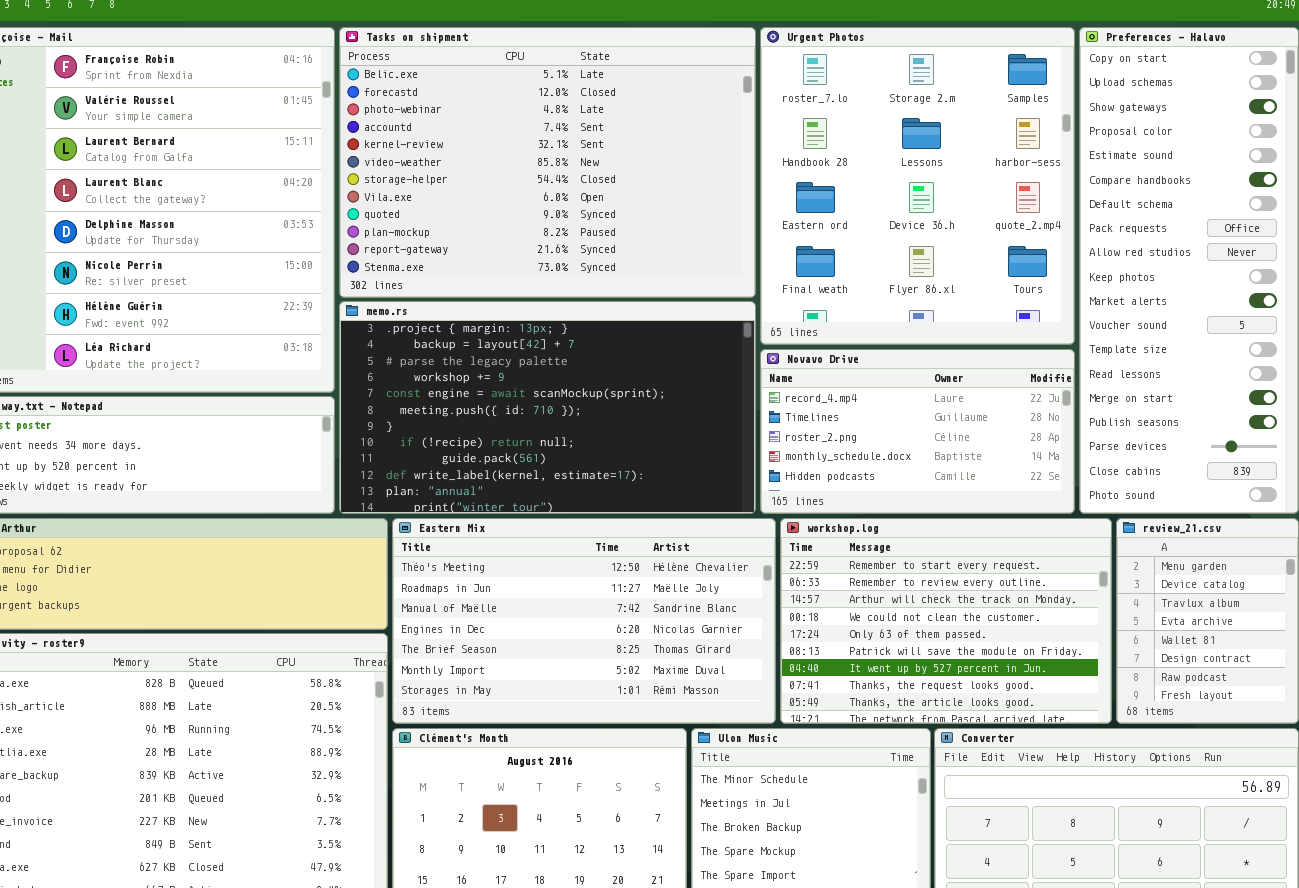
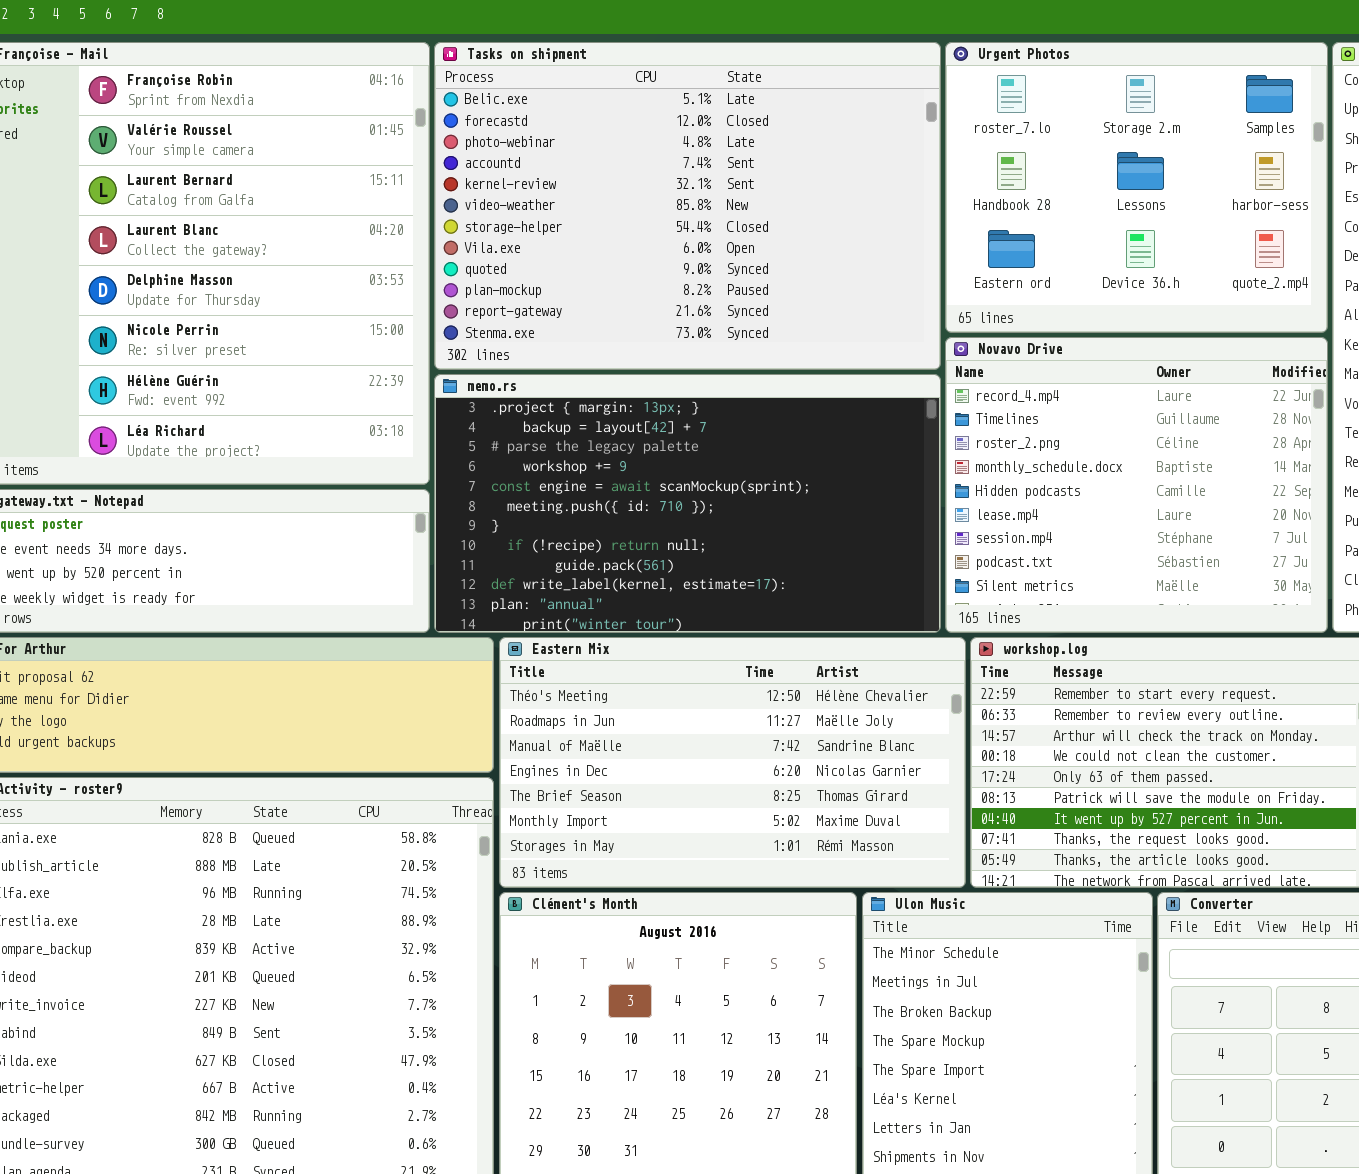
Urgent Photos: [760,27,1075,345] -> [945,42,1328,333], resized
Novavo Drive: [760,349,1075,514] -> [945,337,1328,633], resized

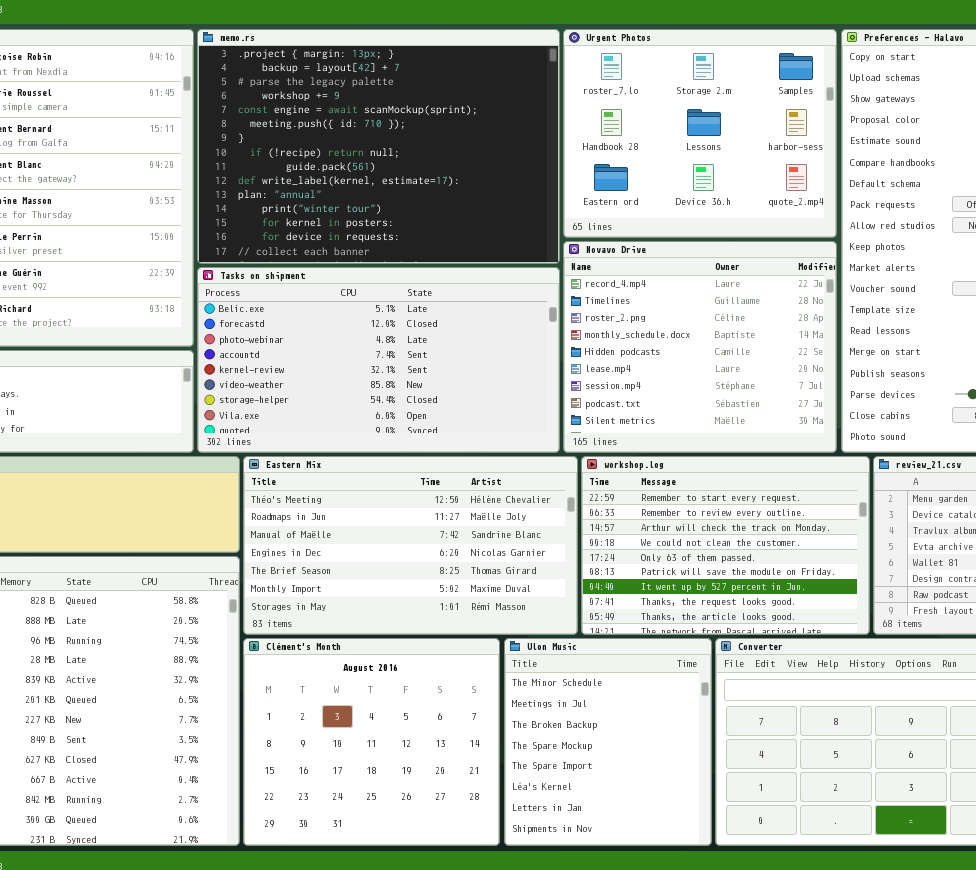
Tasks on shipment: [434,42,941,370] -> [197,267,560,453], moved, resized
memo.rs: [434,374,941,633] -> [197,29,560,264], moved, resized

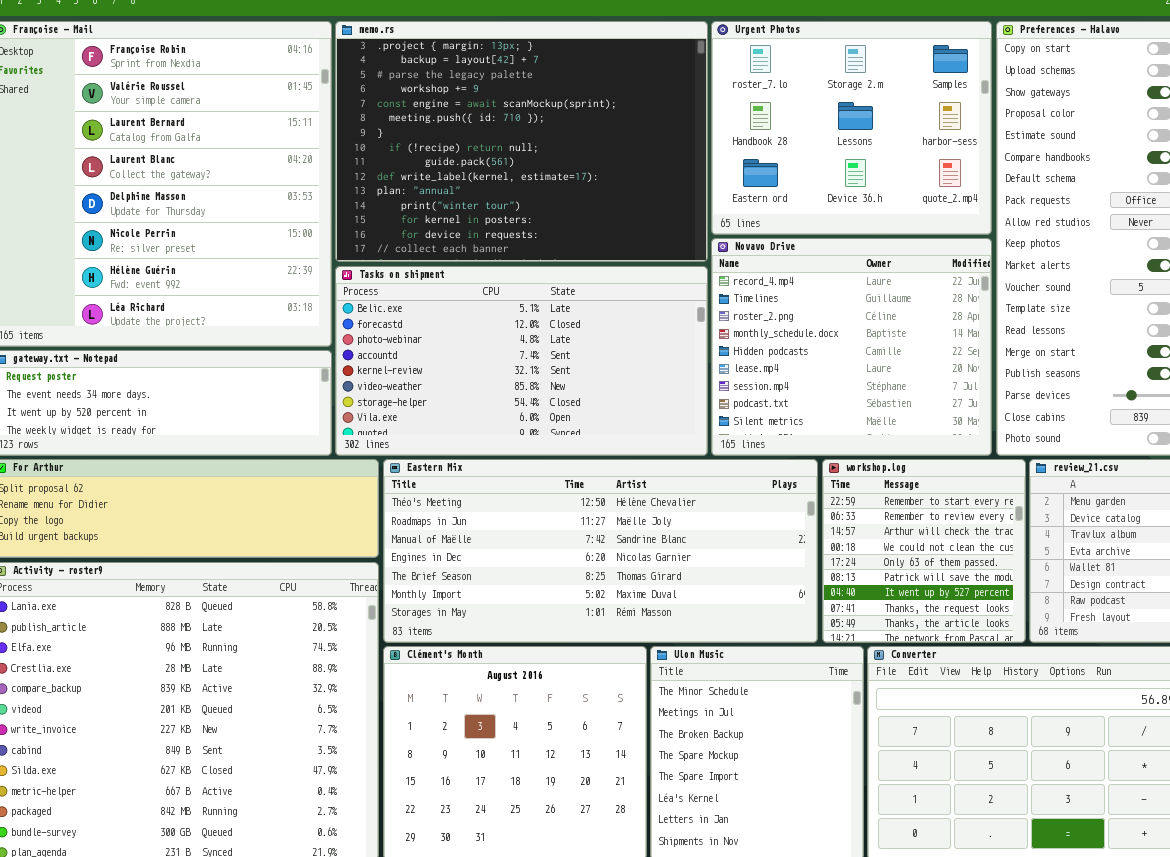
Eastern Mix: [243,456,578,635] -> [383,459,818,643], resized
workshop.log: [581,456,870,635] -> [822,459,1026,643], resized

